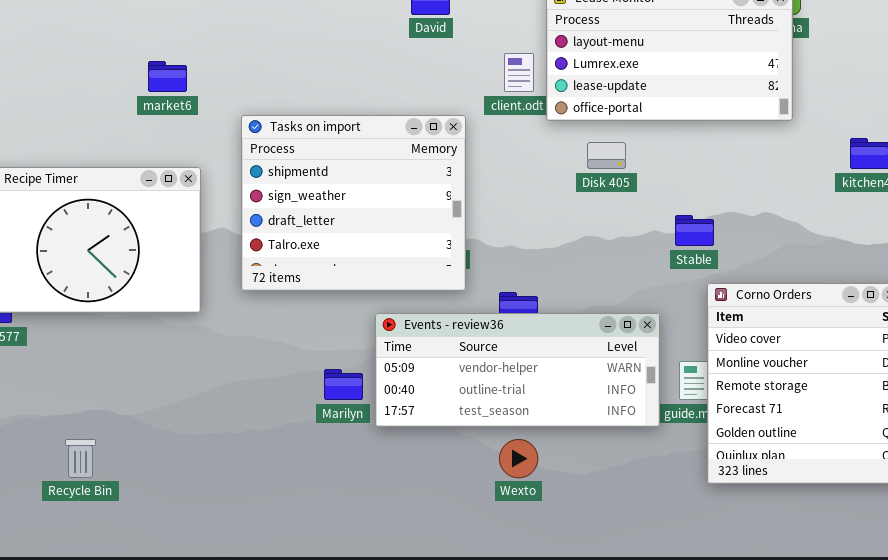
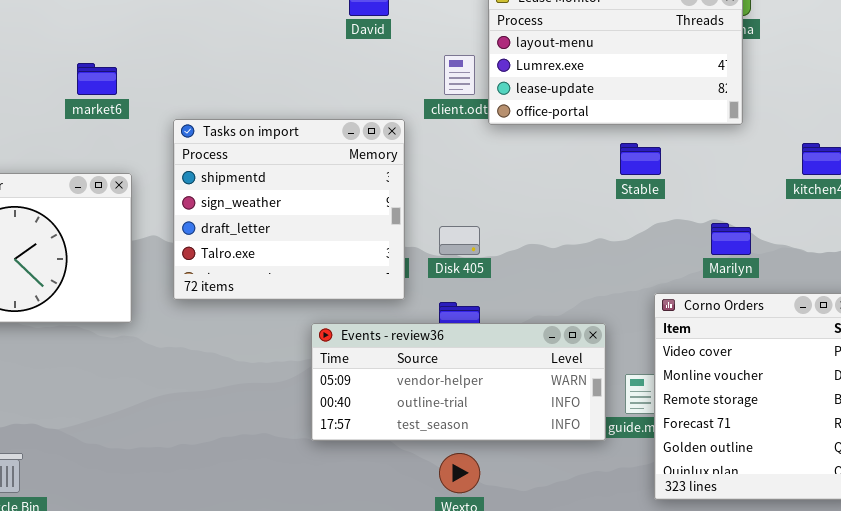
Disk 405: [587,142,626,169] -> [439,226,480,255], moved
Stable: [675,215,714,246] -> [620,143,661,175], moved
Marilyn: [324,369,363,400] -> [711,223,751,255], moved

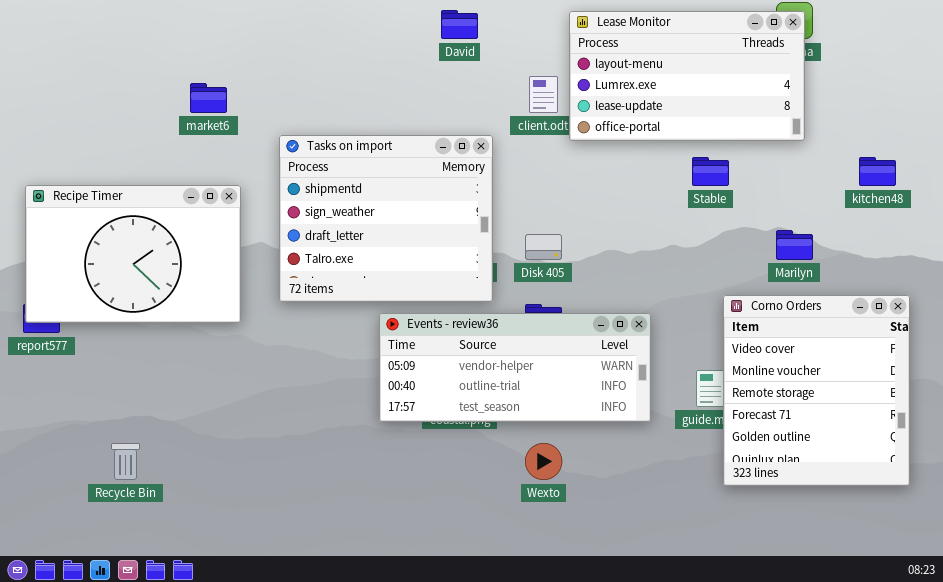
Events - review36: [311,323,606,441] -> [379,313,651,422], moved

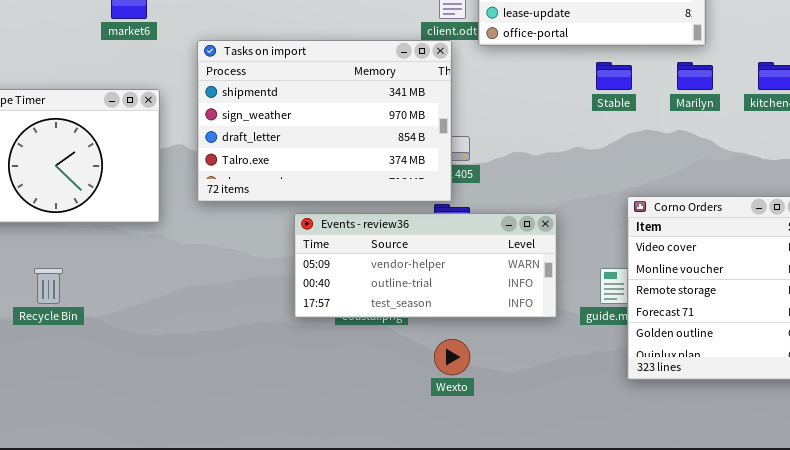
Tasks on import: [279,135,493,302] -> [197,40,452,202], resized
Marilyn: [776,230,813,260] -> [677,62,713,90], moved
Recycle Bin: [111,443,140,480] -> [34,268,63,304], moved

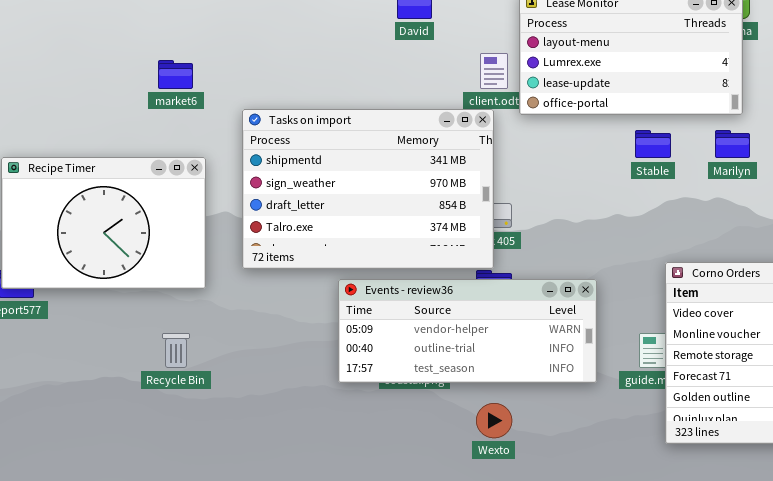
Recycle Bin: [34,268,63,304] -> [162,333,190,368], moved

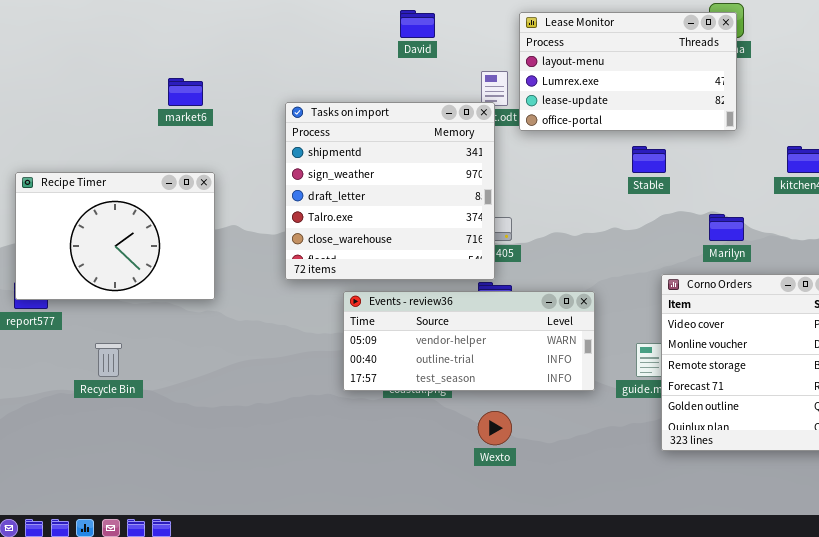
Tasks on import: [242,109,494,269] -> [285,102,495,280], resized
Marilyn: [715,130,750,158] -> [709,214,744,241], moved
Recycle Bin: [162,333,190,368] -> [95,343,122,377], moved

